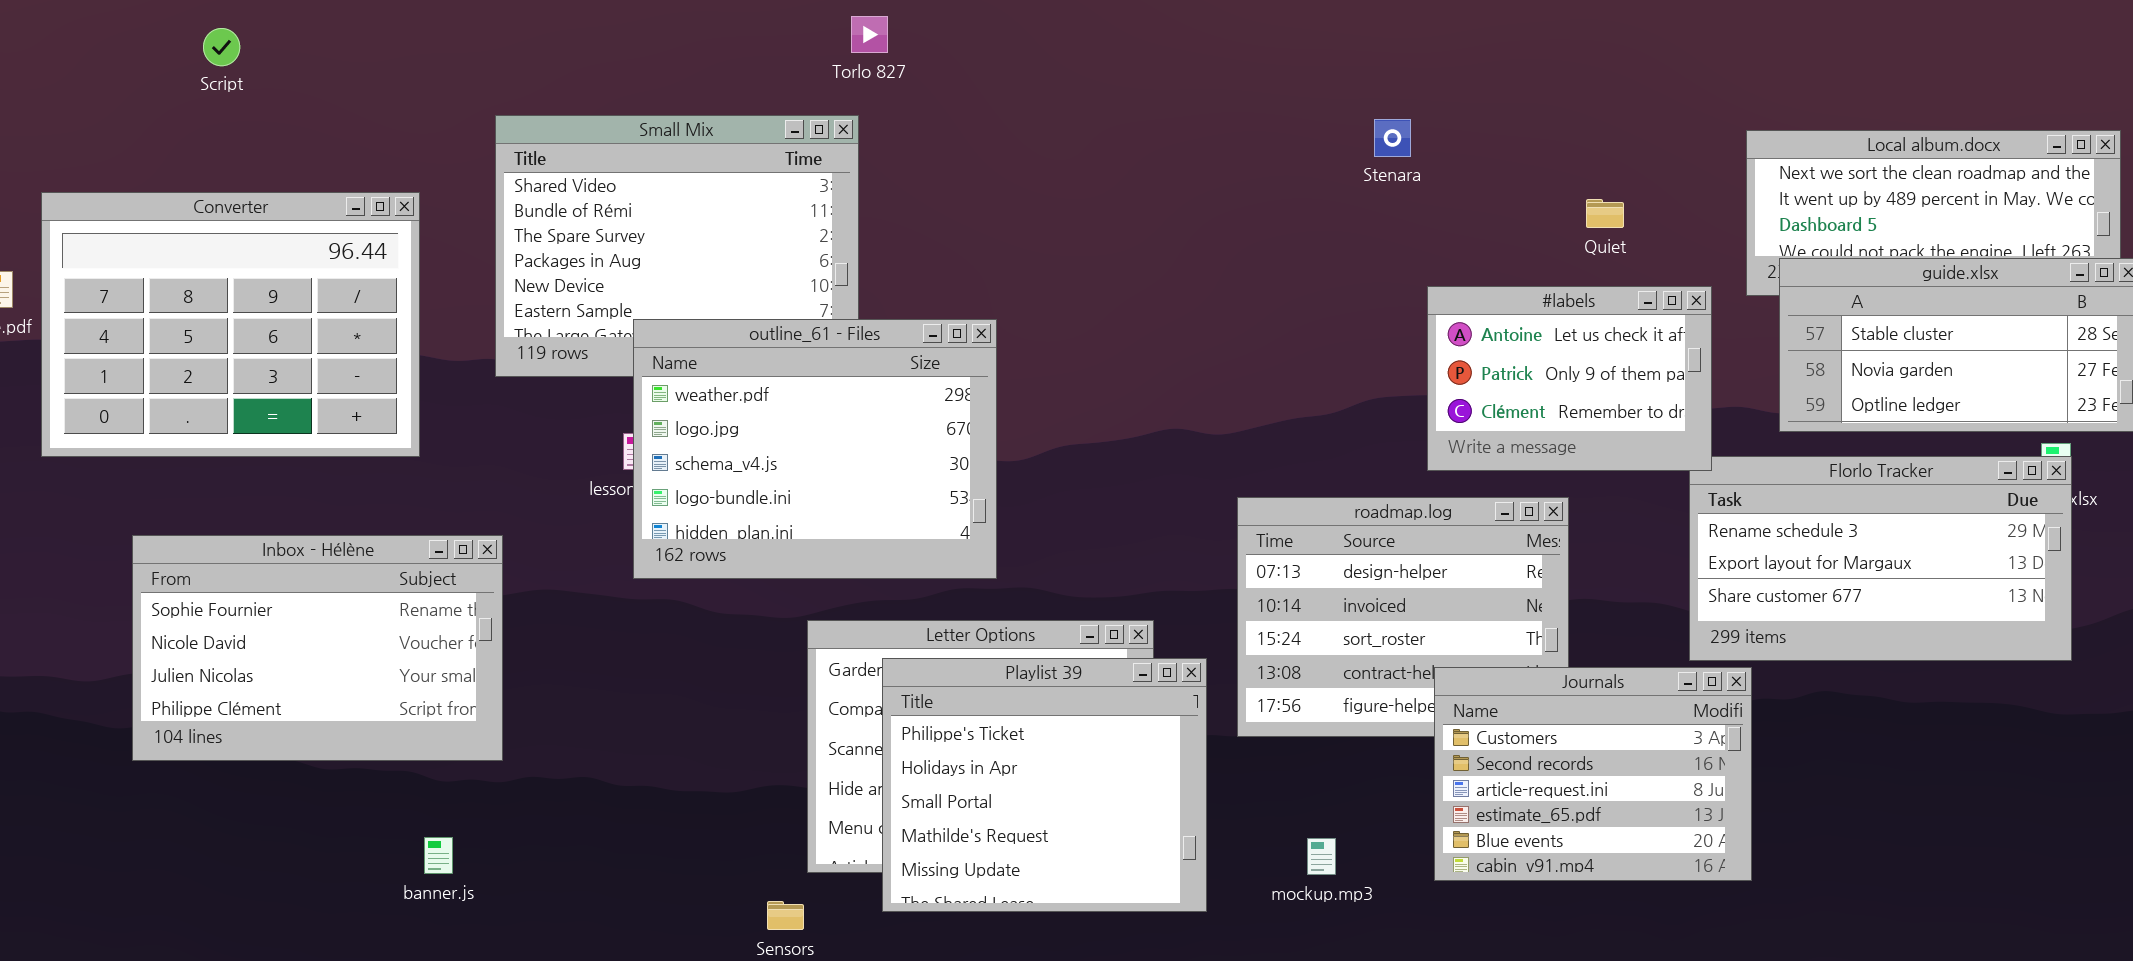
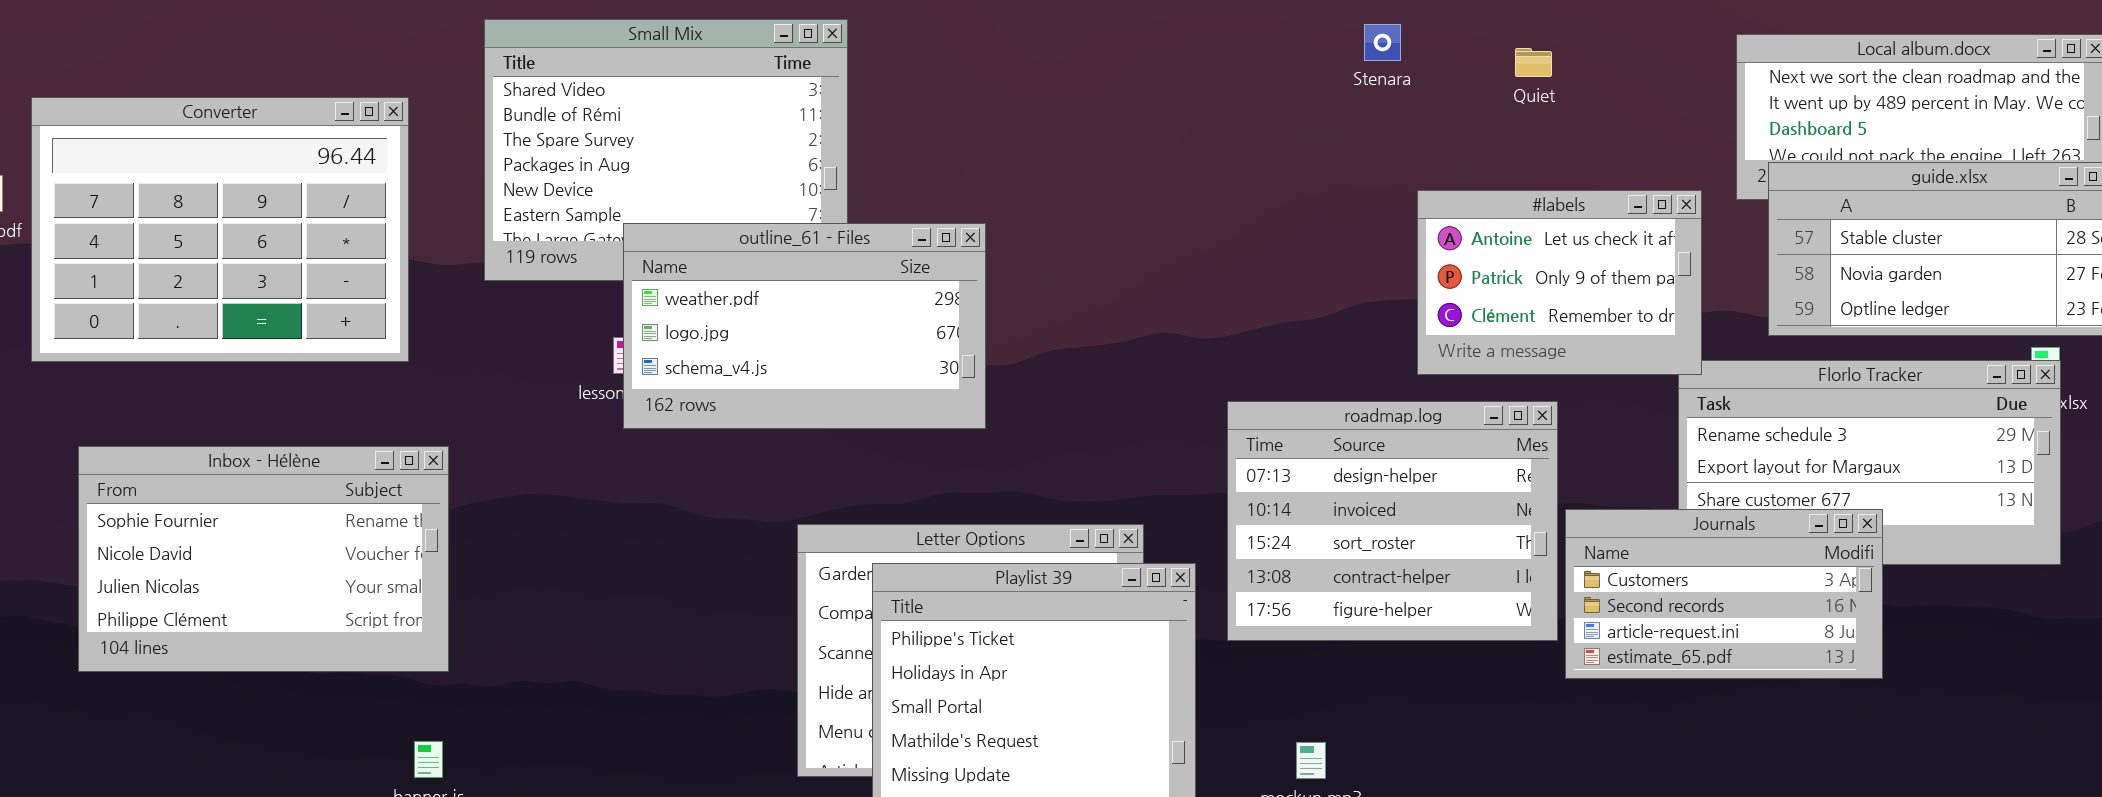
Quiet: [1586,199,1624,228] -> [1515,48,1552,77], moved
outline_61 - Files: [633,319,997,579] -> [623,223,986,429], resized
Inbox - Hélène: [132,535,503,761] -> [78,446,449,672], moved
Journals: [1434,667,1752,881] -> [1565,509,1883,679], moved, resized

